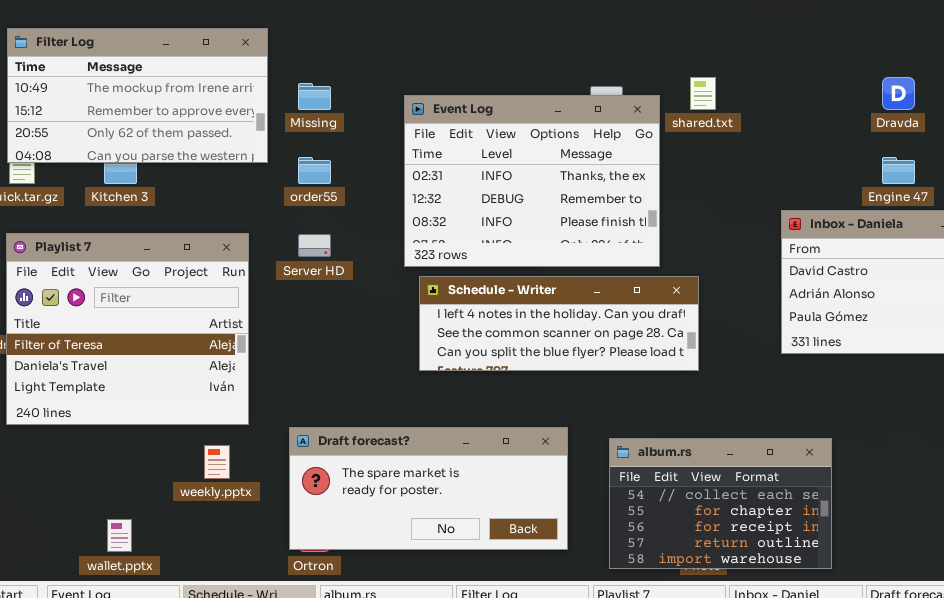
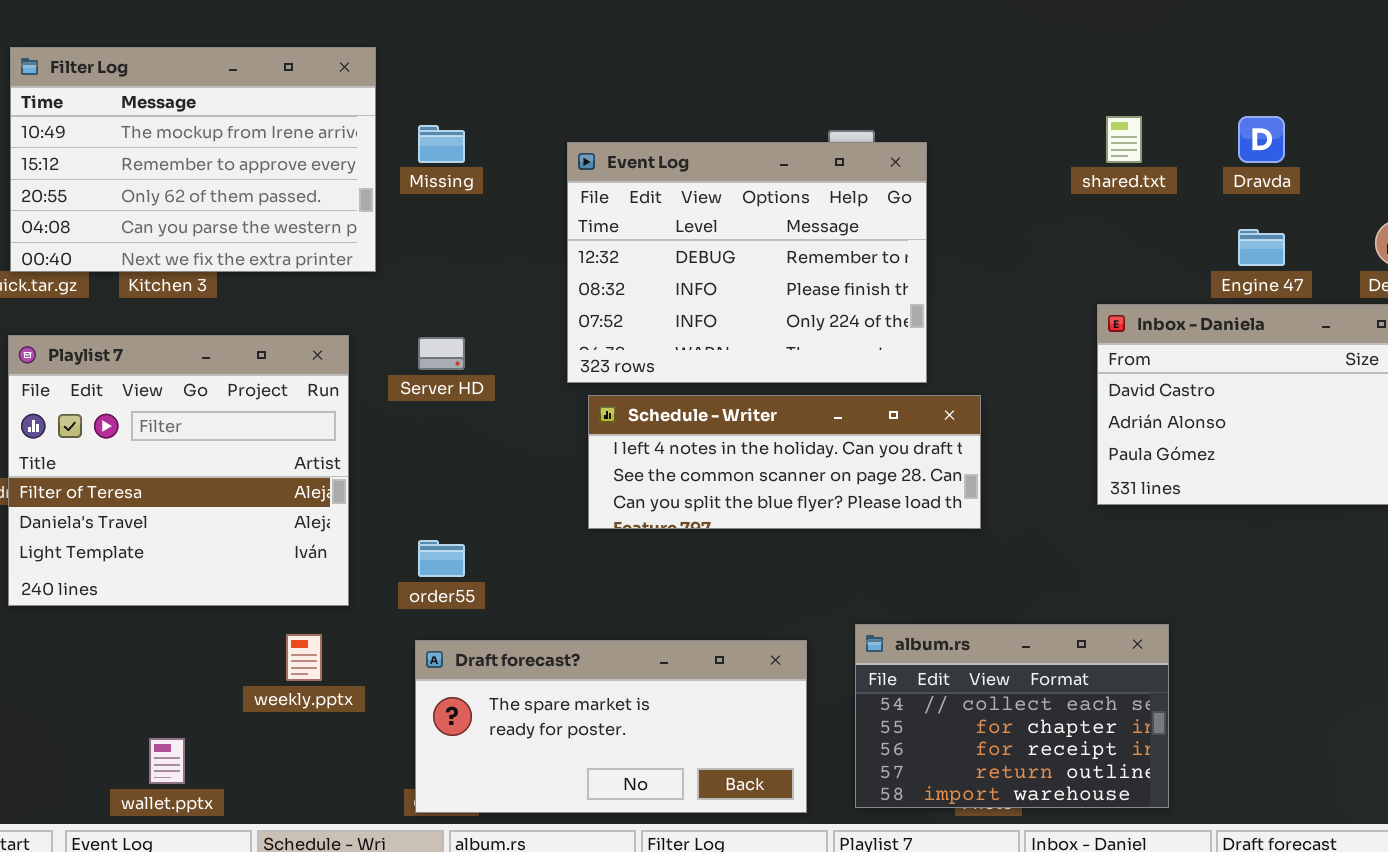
Filter Log: [7,28,268,163] -> [10,47,376,272], resized
shared.txt: [690,77,716,110] -> [1106,116,1142,163], moved
Event Log: [404,95,660,267] -> [567,142,927,383], scrolled down 1 row
order55: [298,157,331,184] -> [418,540,465,577], moved
Draft forecast?: [289,427,568,550] -> [415,640,807,813], moved

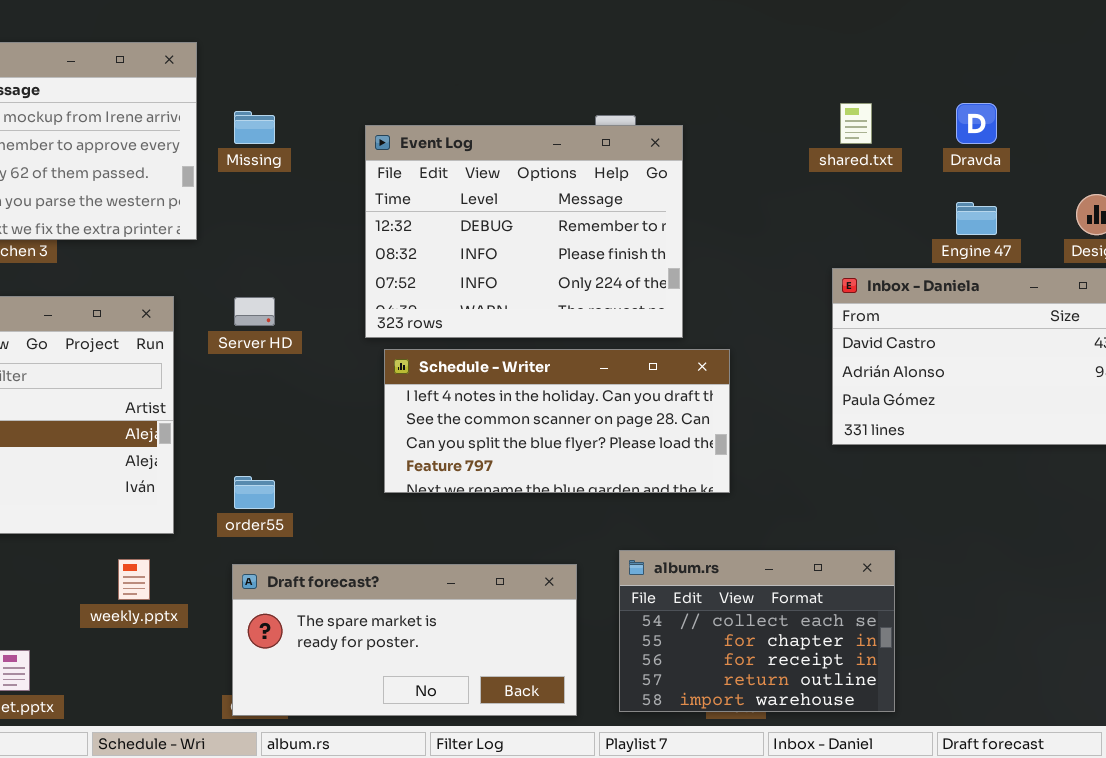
Schedule - Writer: [588,395,981,529] -> [384,349,730,493], resized

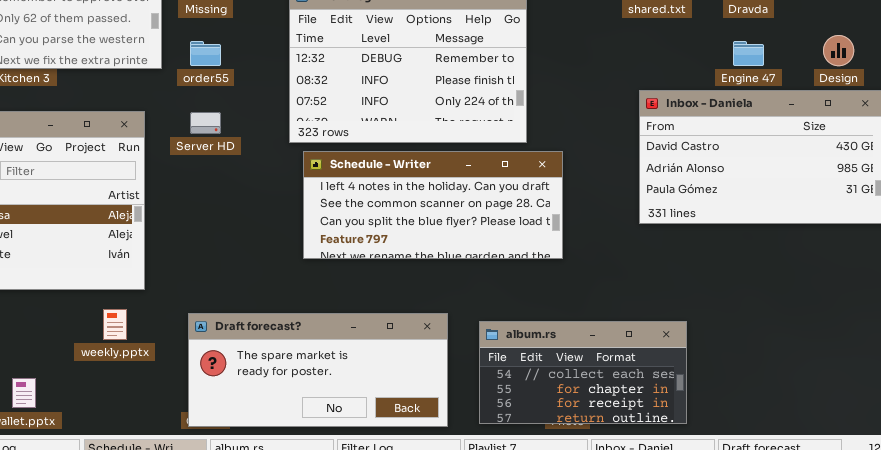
order55: [234,476,275,509] -> [190,41,221,66], moved
album.rs: [619,550,895,712] -> [479,321,687,424], resized

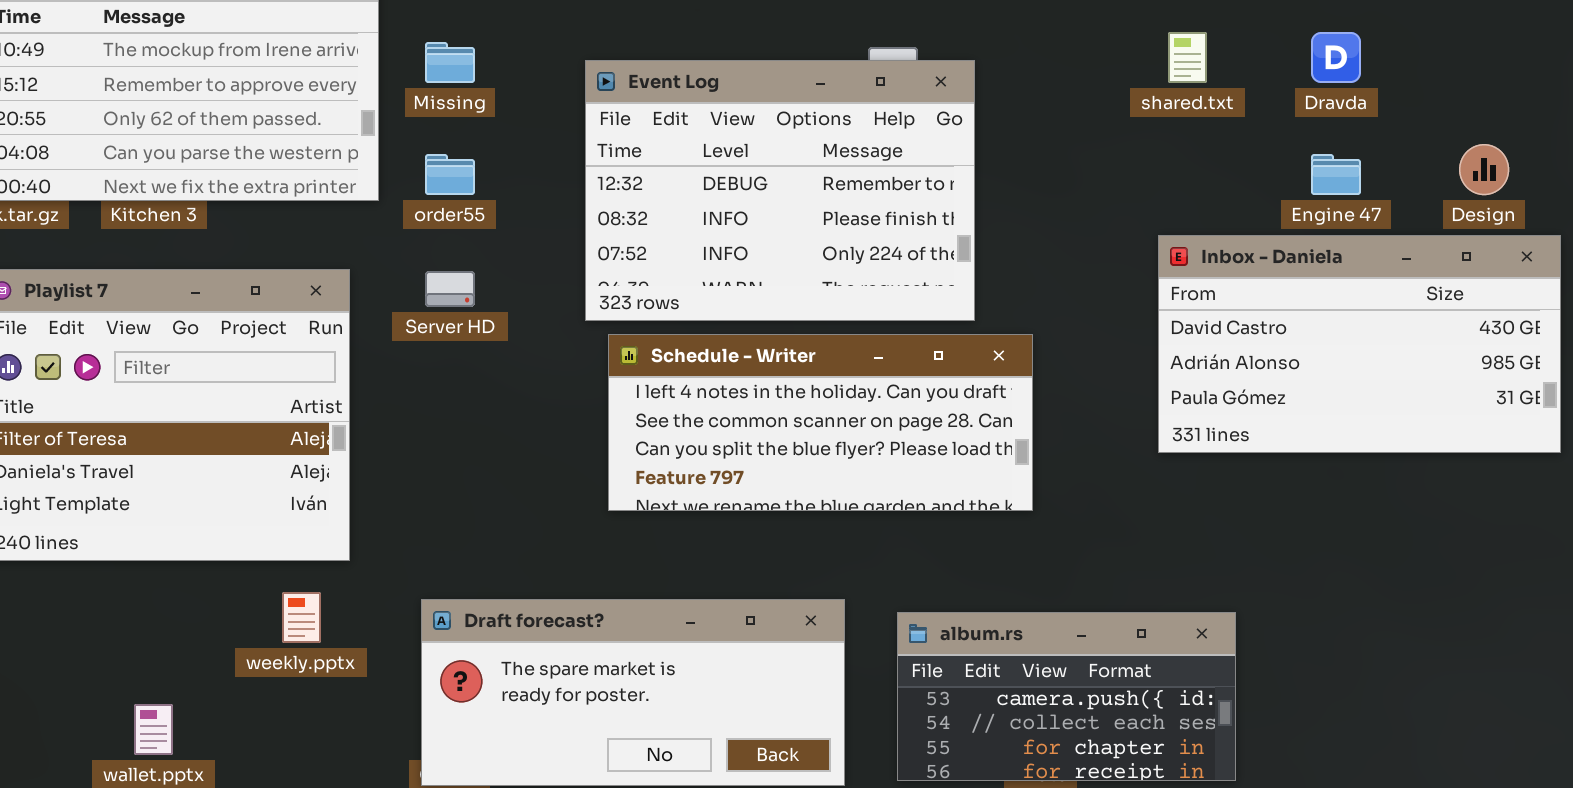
album.rs: [479,321,687,424] -> [897,612,1236,781], scrolled up 1 row

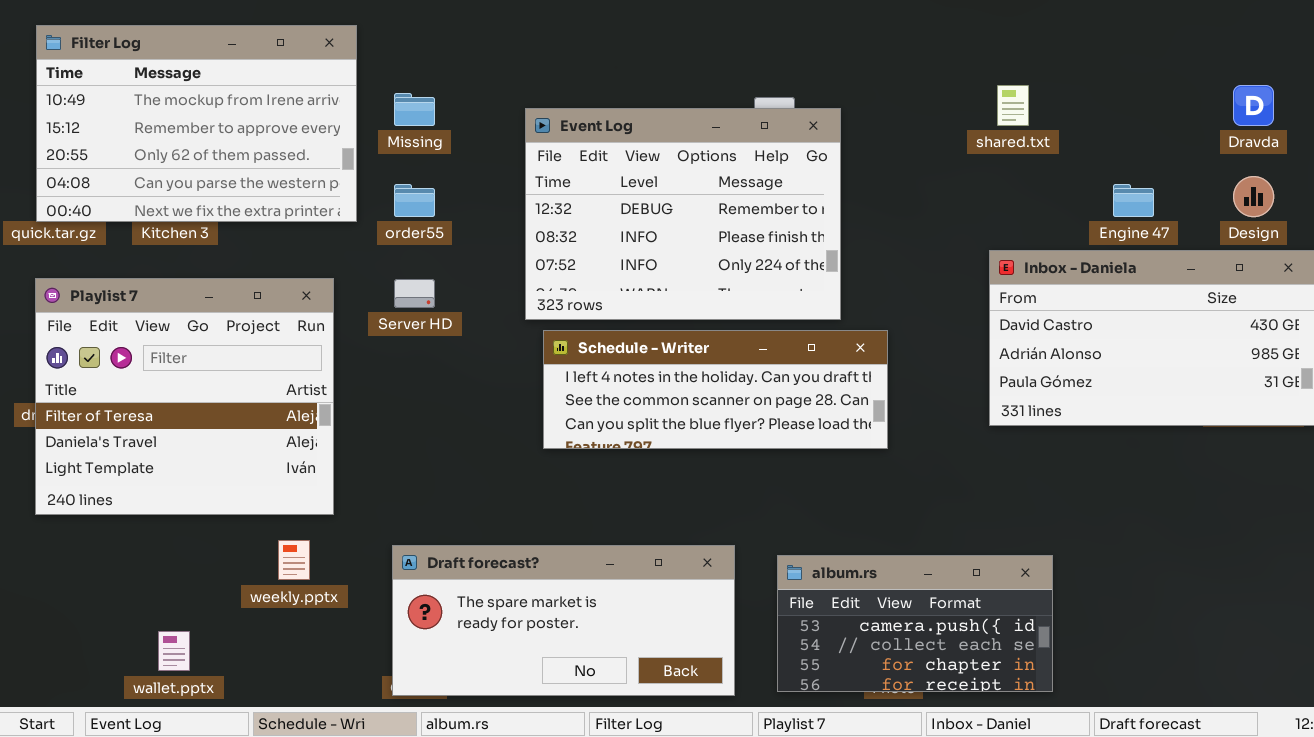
Dravda: [1311,32,1361,83] -> [1233,85,1274,126], moved
Schedule - Writer: [608,334,1033,511] -> [543,330,888,449], resized

